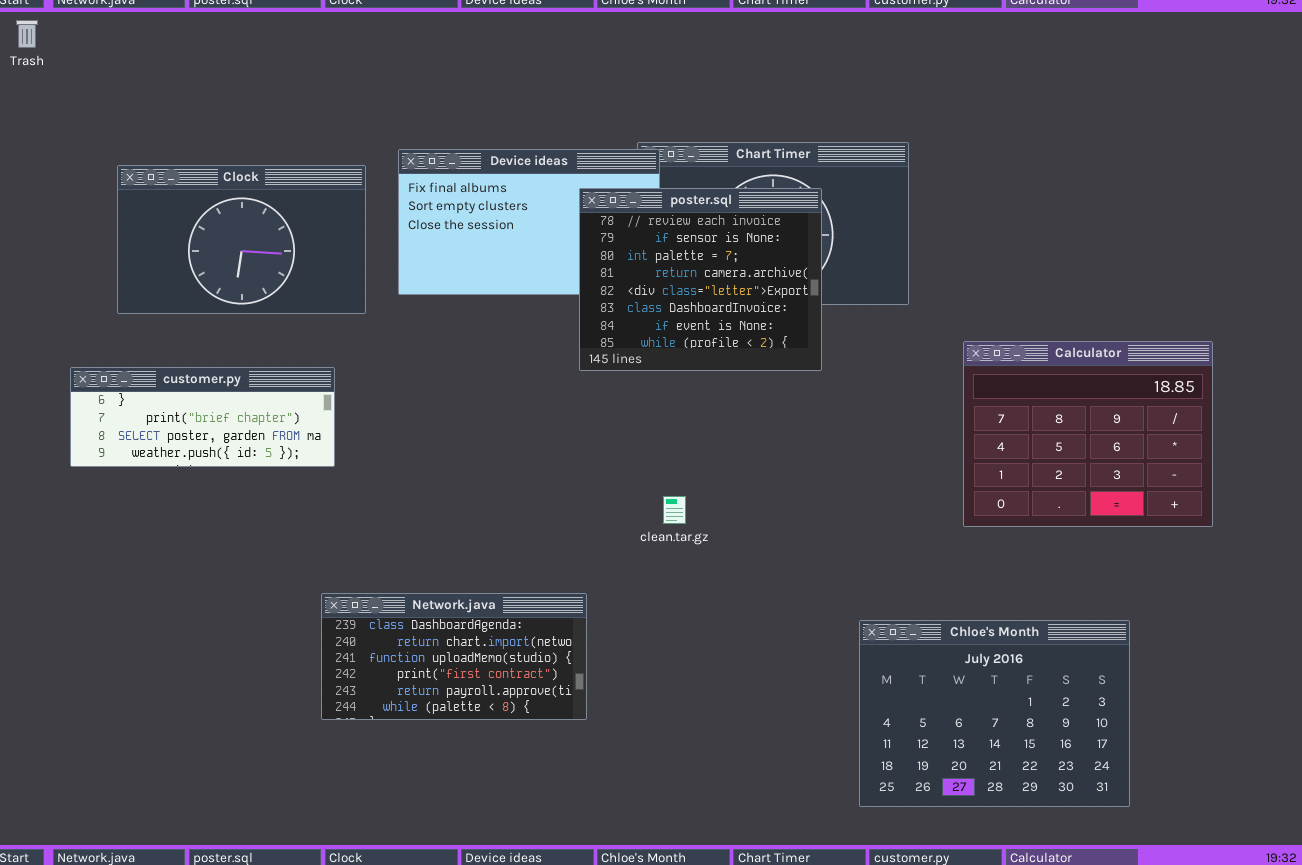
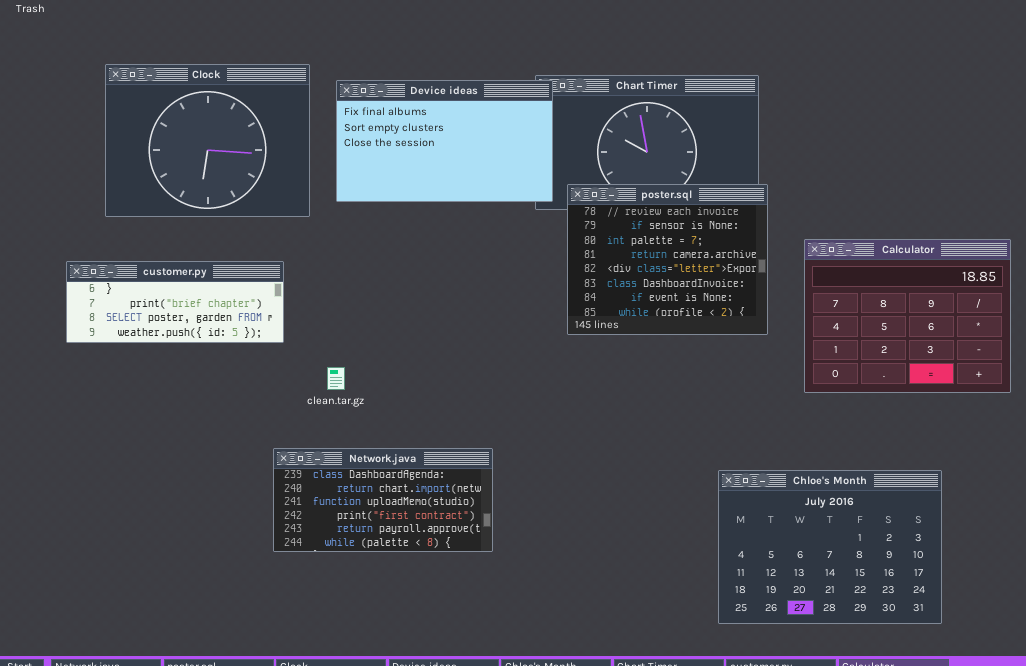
Clock: [117,165,366,314] -> [105,64,310,217], resized
poster.sql: [579,188,822,371] -> [567,184,768,335], moved
clean.tar.gz: [663,496,686,524] -> [327,367,345,390], moved

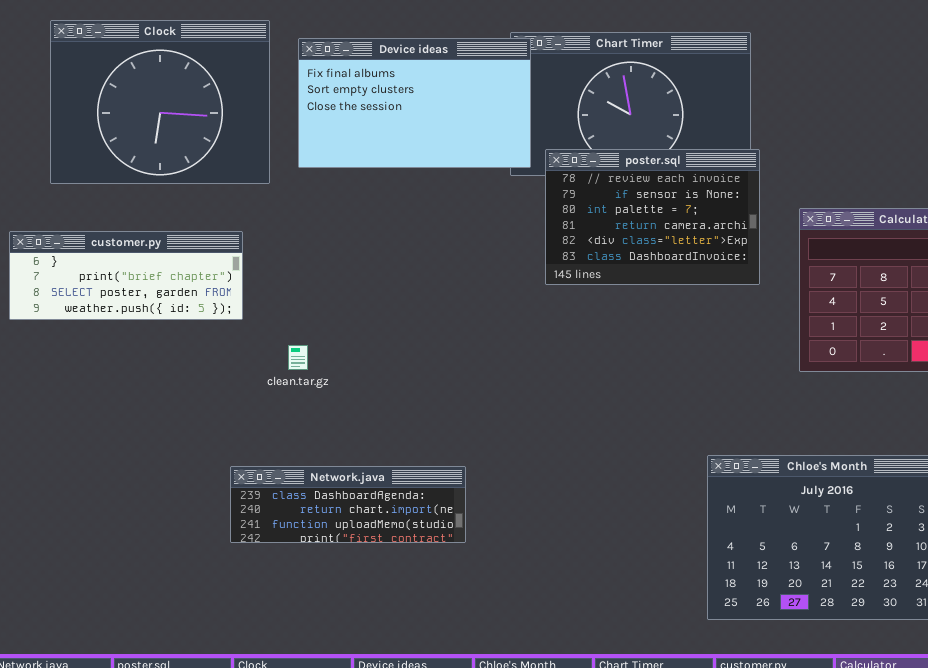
poster.sql: [567,184,768,335] -> [545,149,760,285], resized
Network.java: [273,448,493,552] -> [230,466,466,543], resized

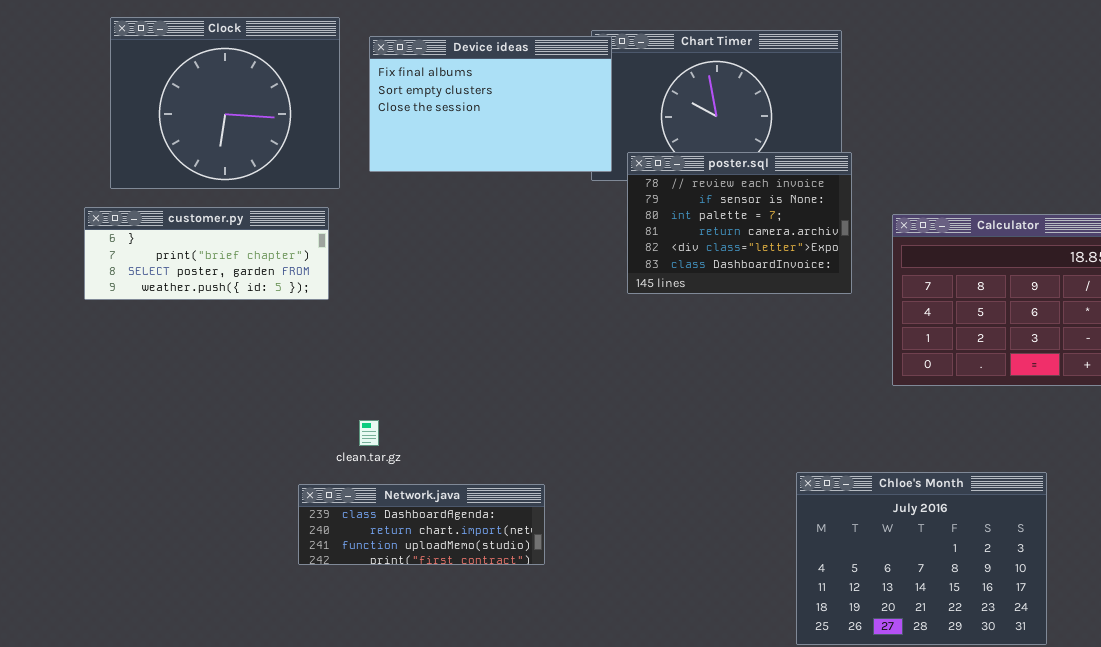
customer.py: [9,231,243,320] -> [84,207,329,300], moved
clean.tar.gz: [288,345,308,370] -> [359,420,379,446], moved

